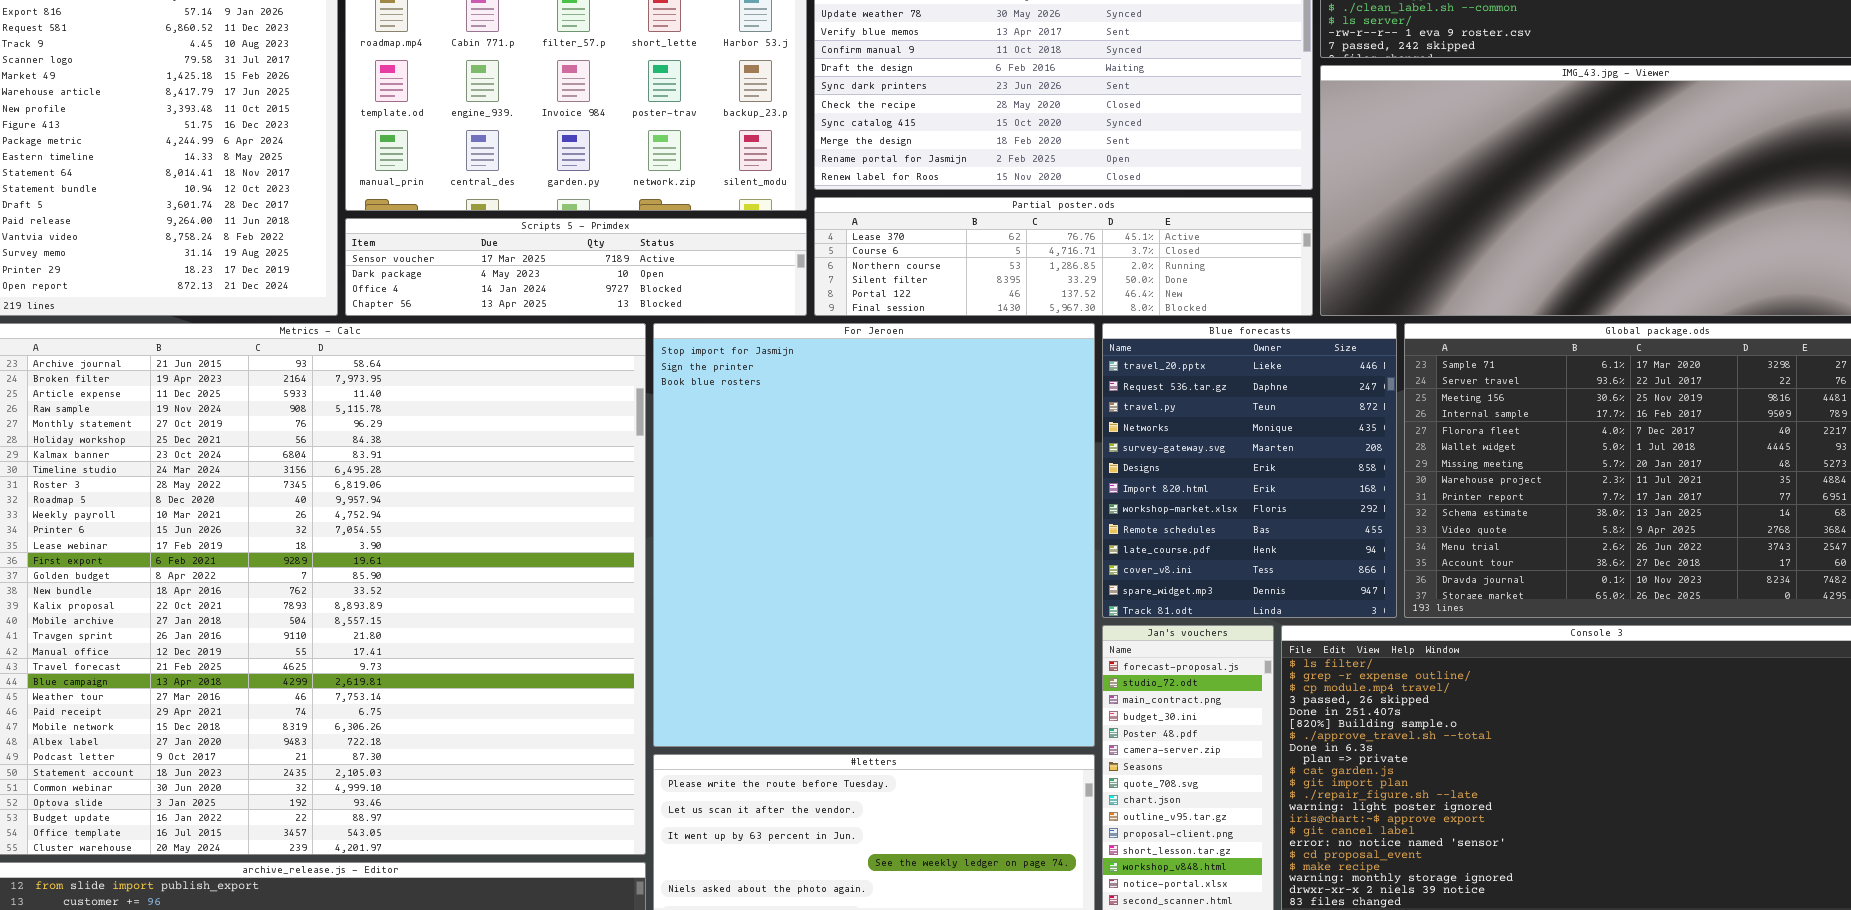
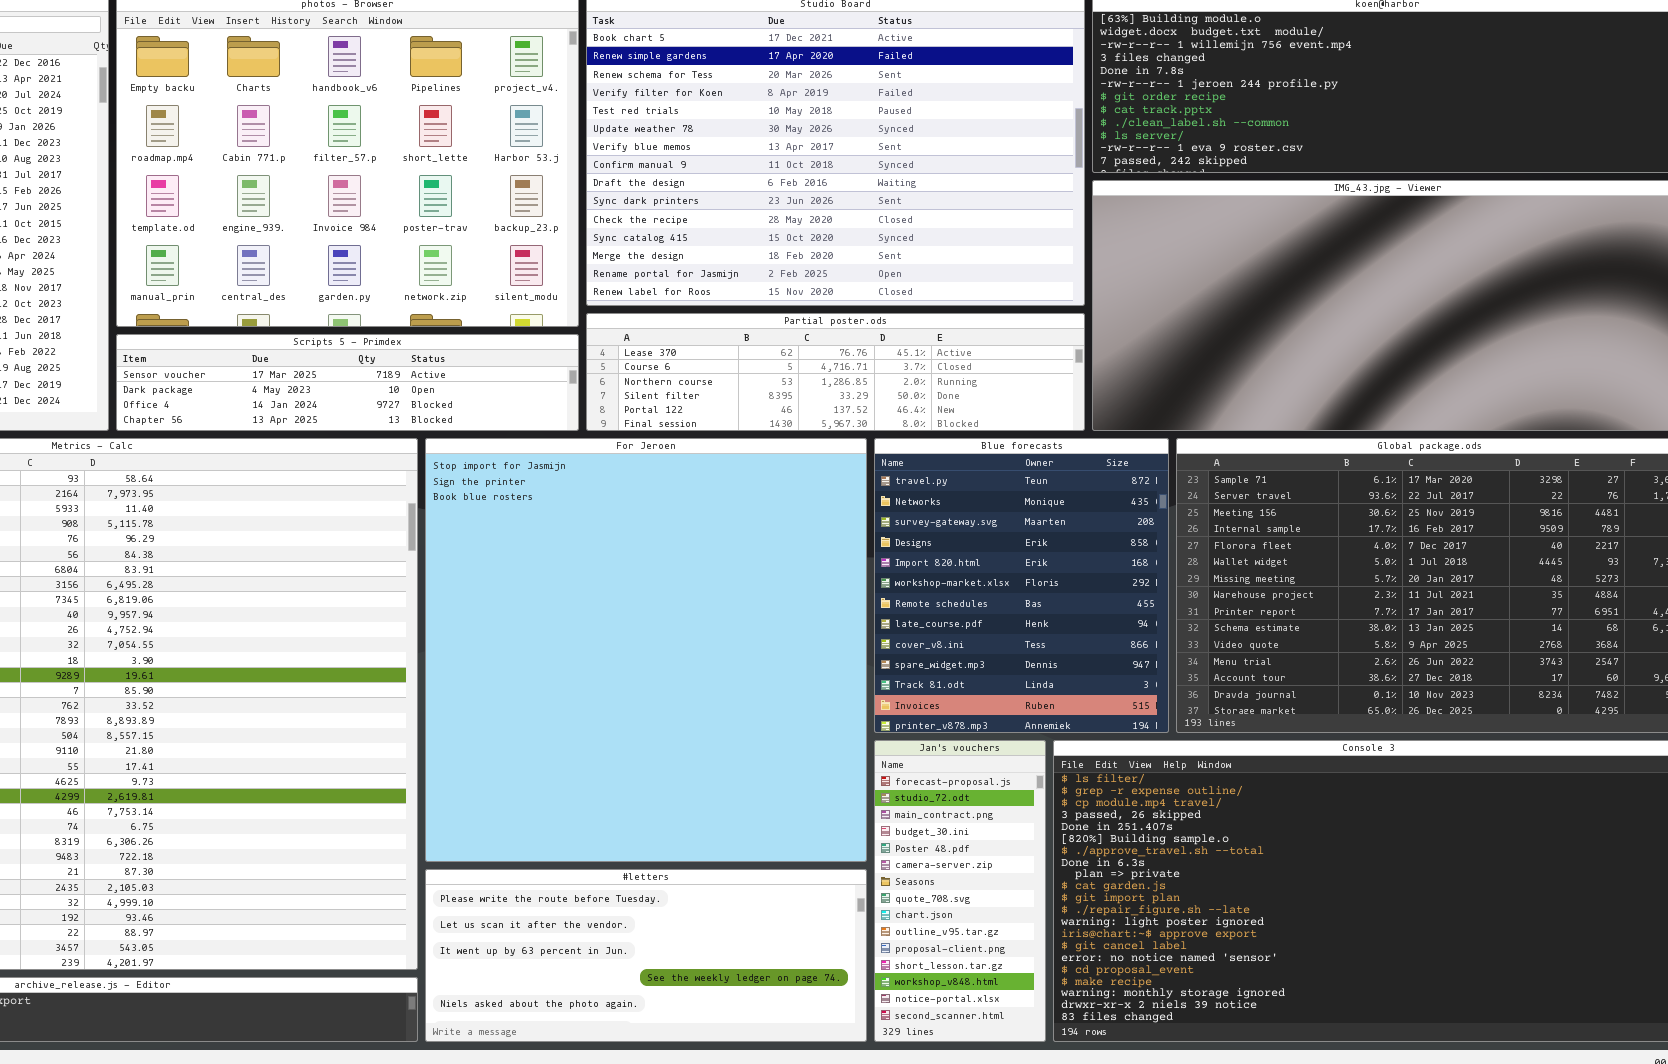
Blue forecasts: [1102,323,1397,618] -> [874,438,1169,733], scrolled down 2 rows

